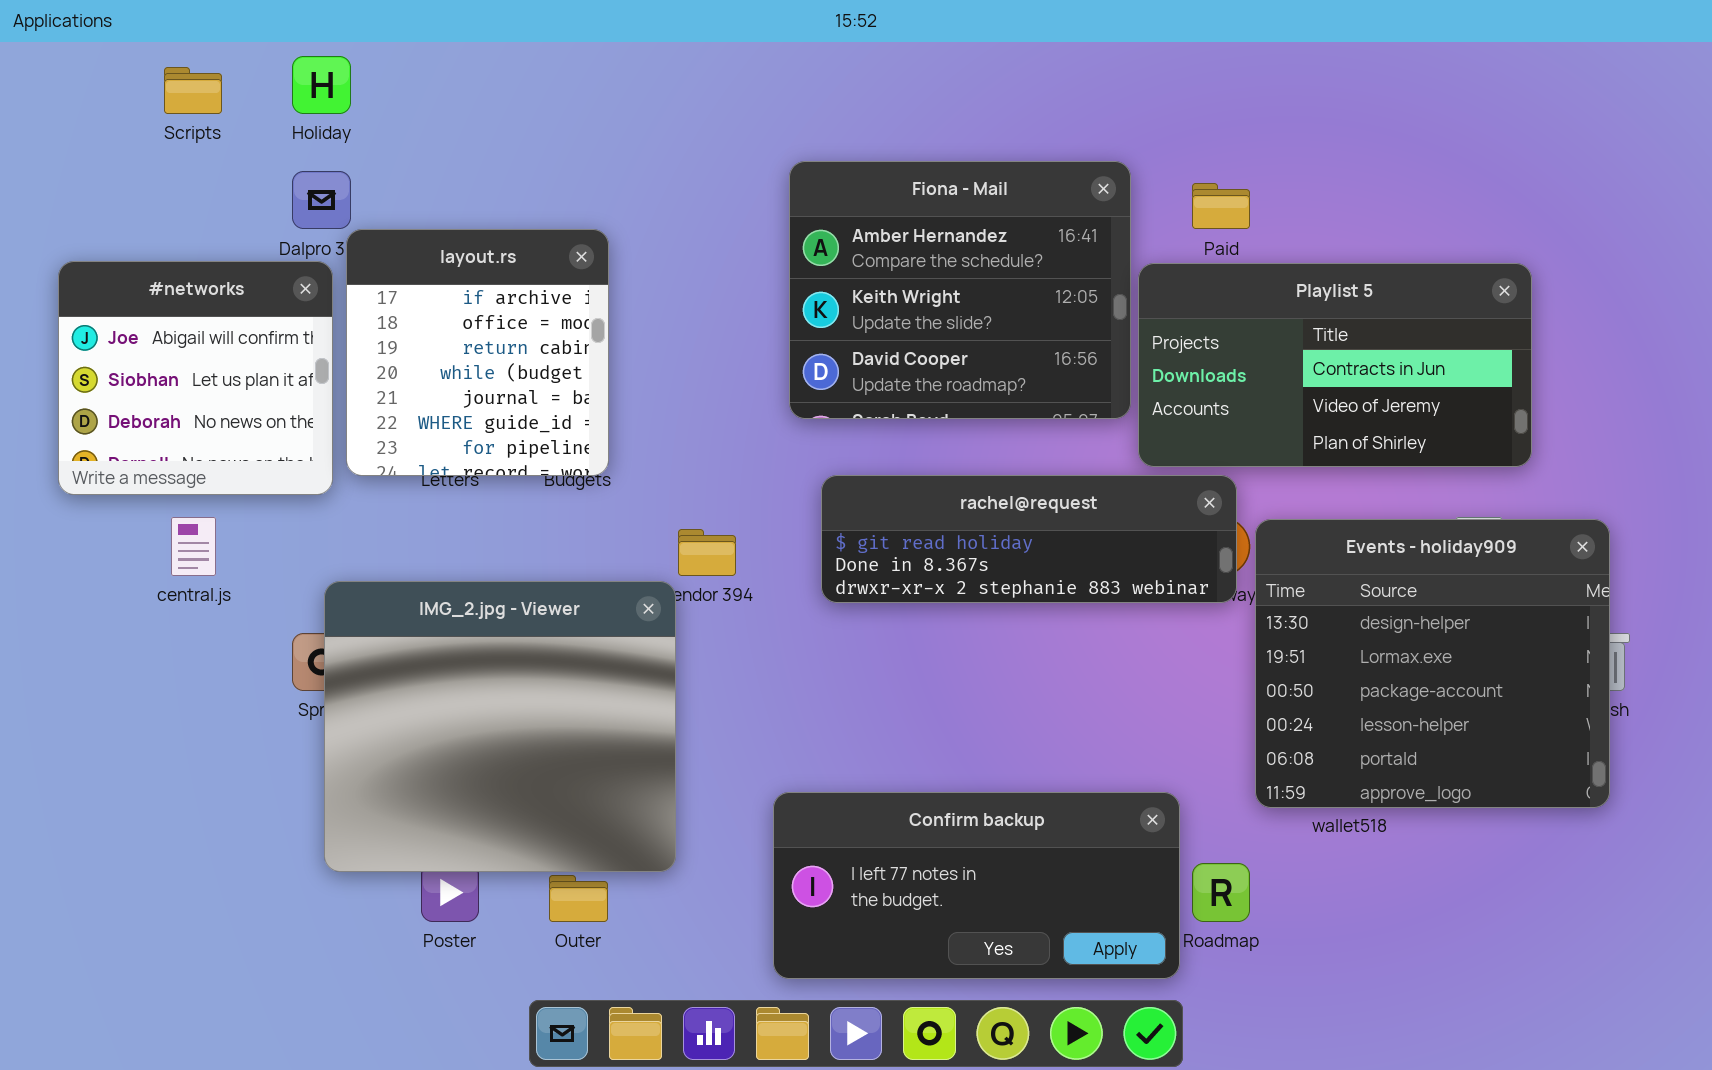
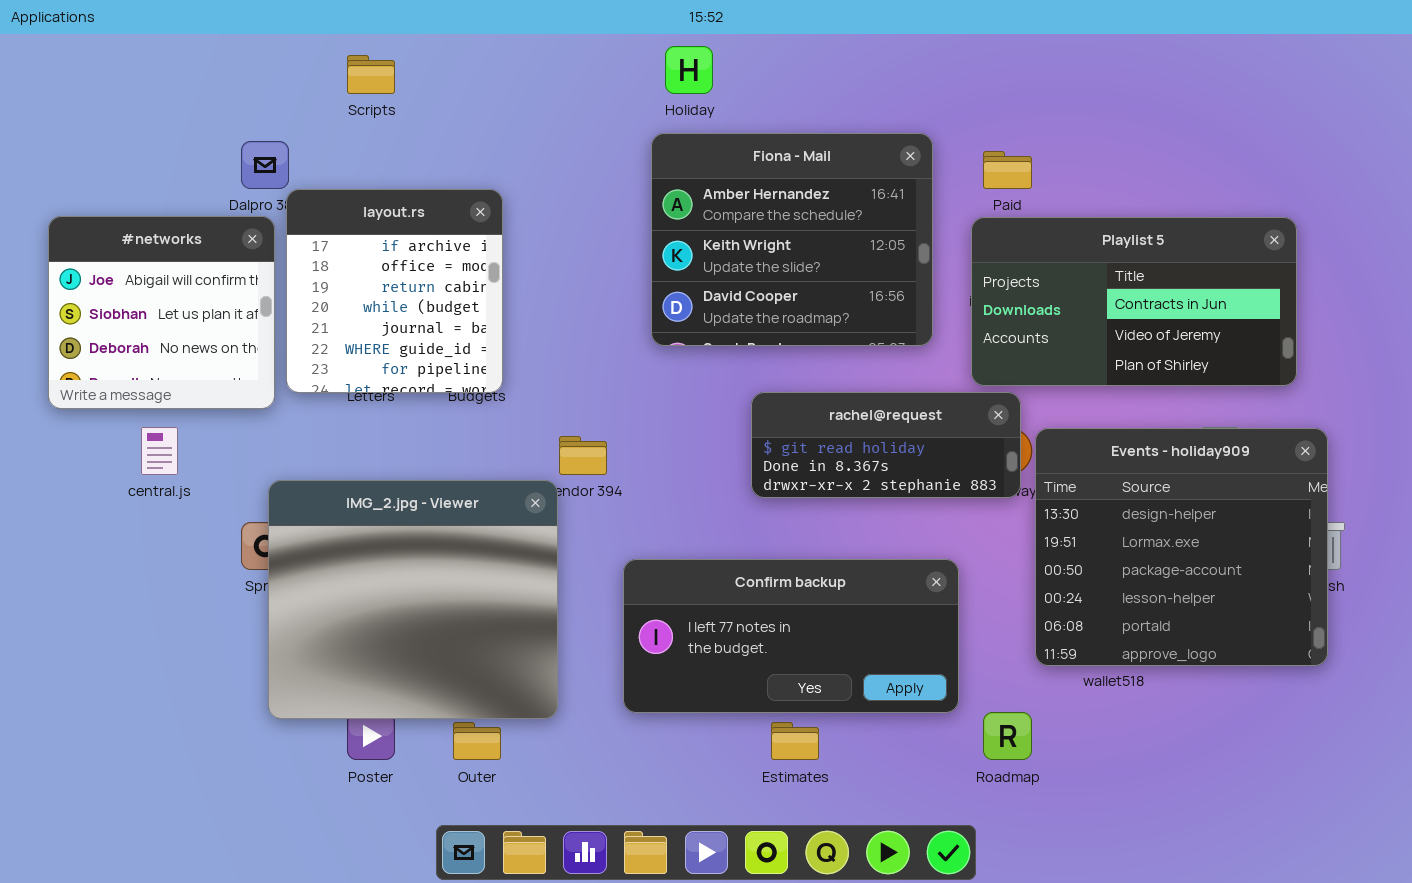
Holiday: [292,56,351,114] -> [665,46,713,94], moved
Scripts: [164,67,222,114] -> [347,55,395,94], moved
Playlist 5: [1138,263,1532,467] -> [971,217,1297,386], moved
rachel@request: [821,475,1237,603] -> [751,392,1021,498], resized
Confirm backup: [773,792,1180,979] -> [623,559,959,713], moved

